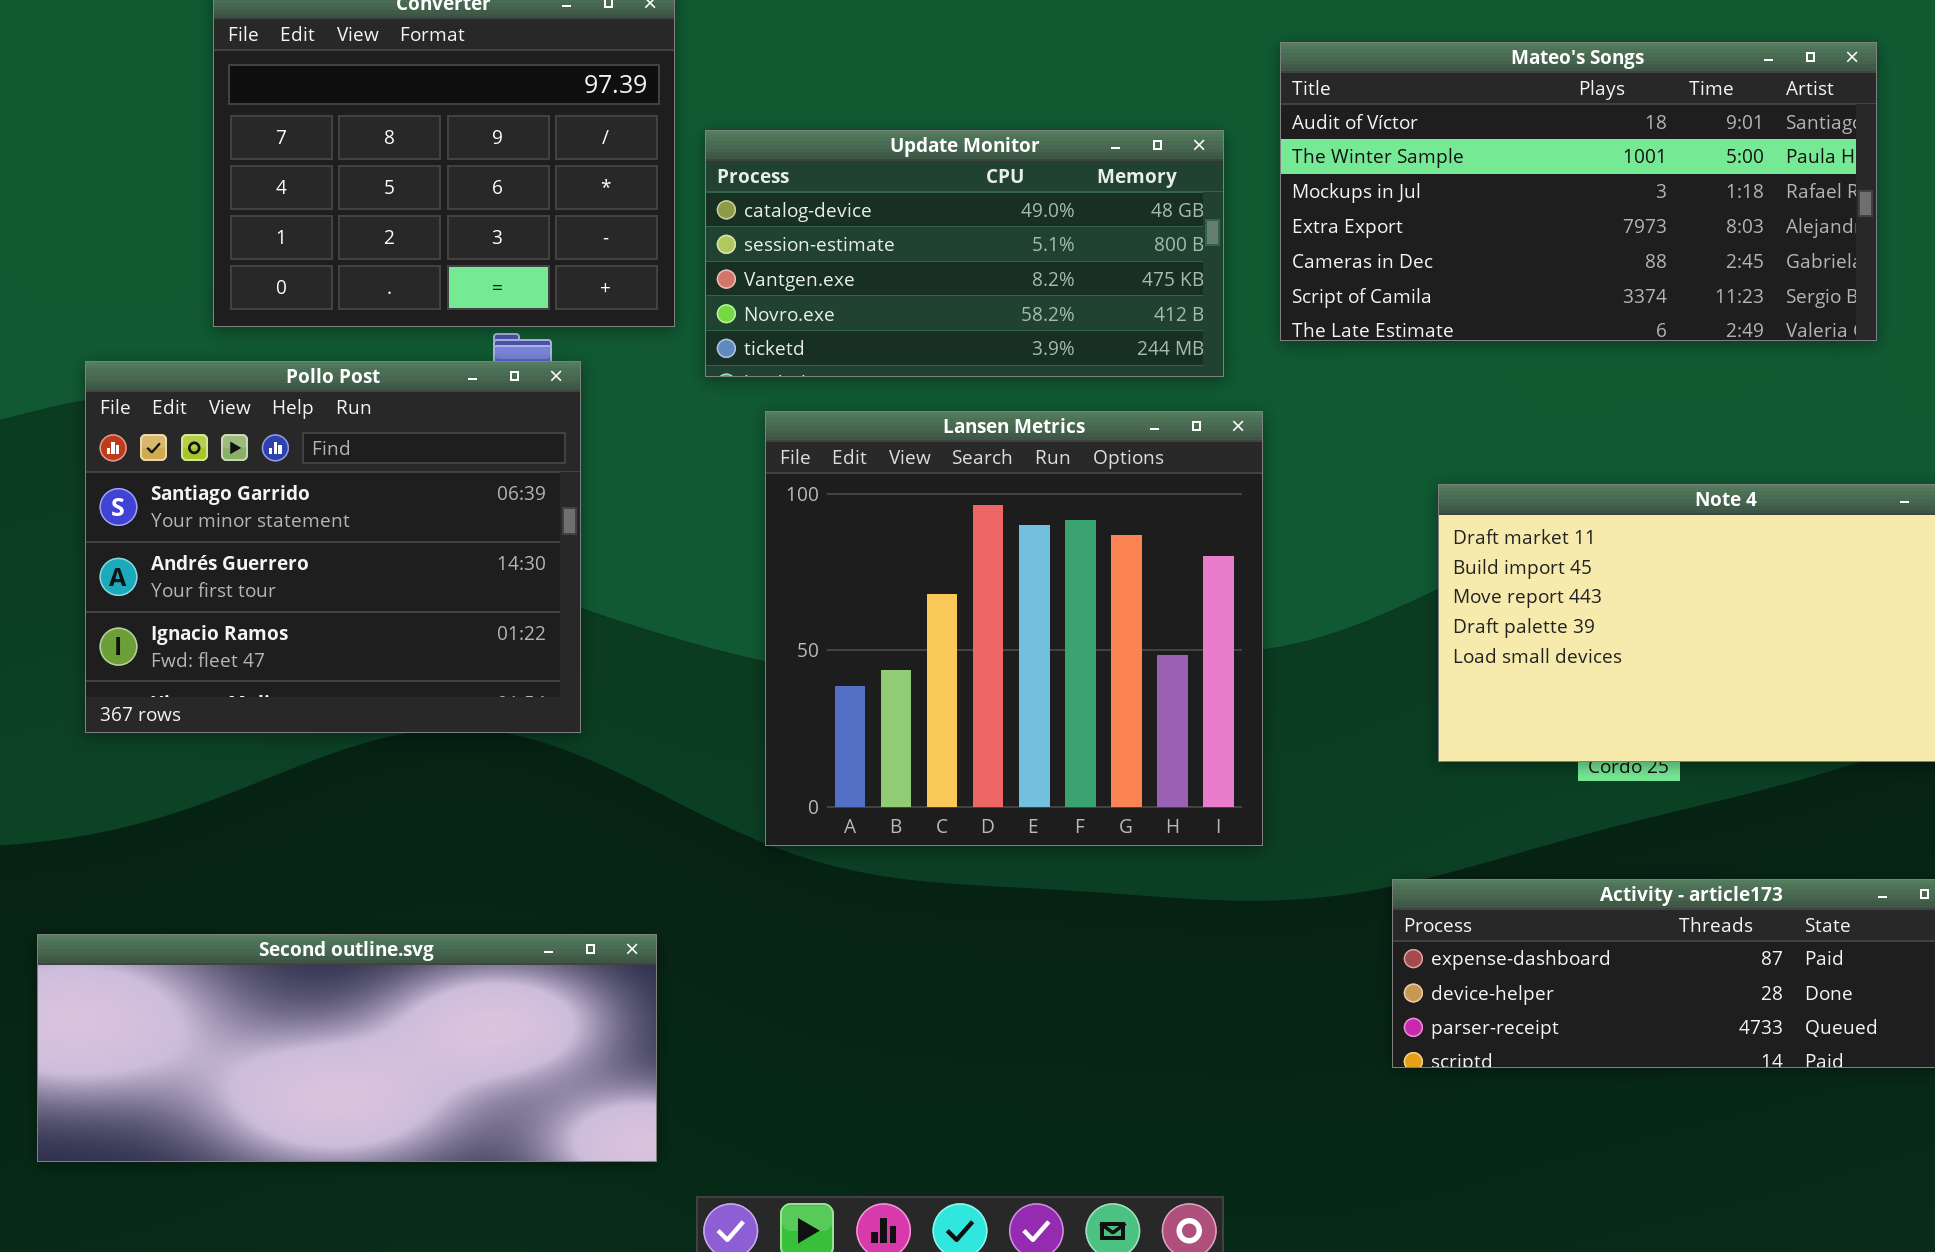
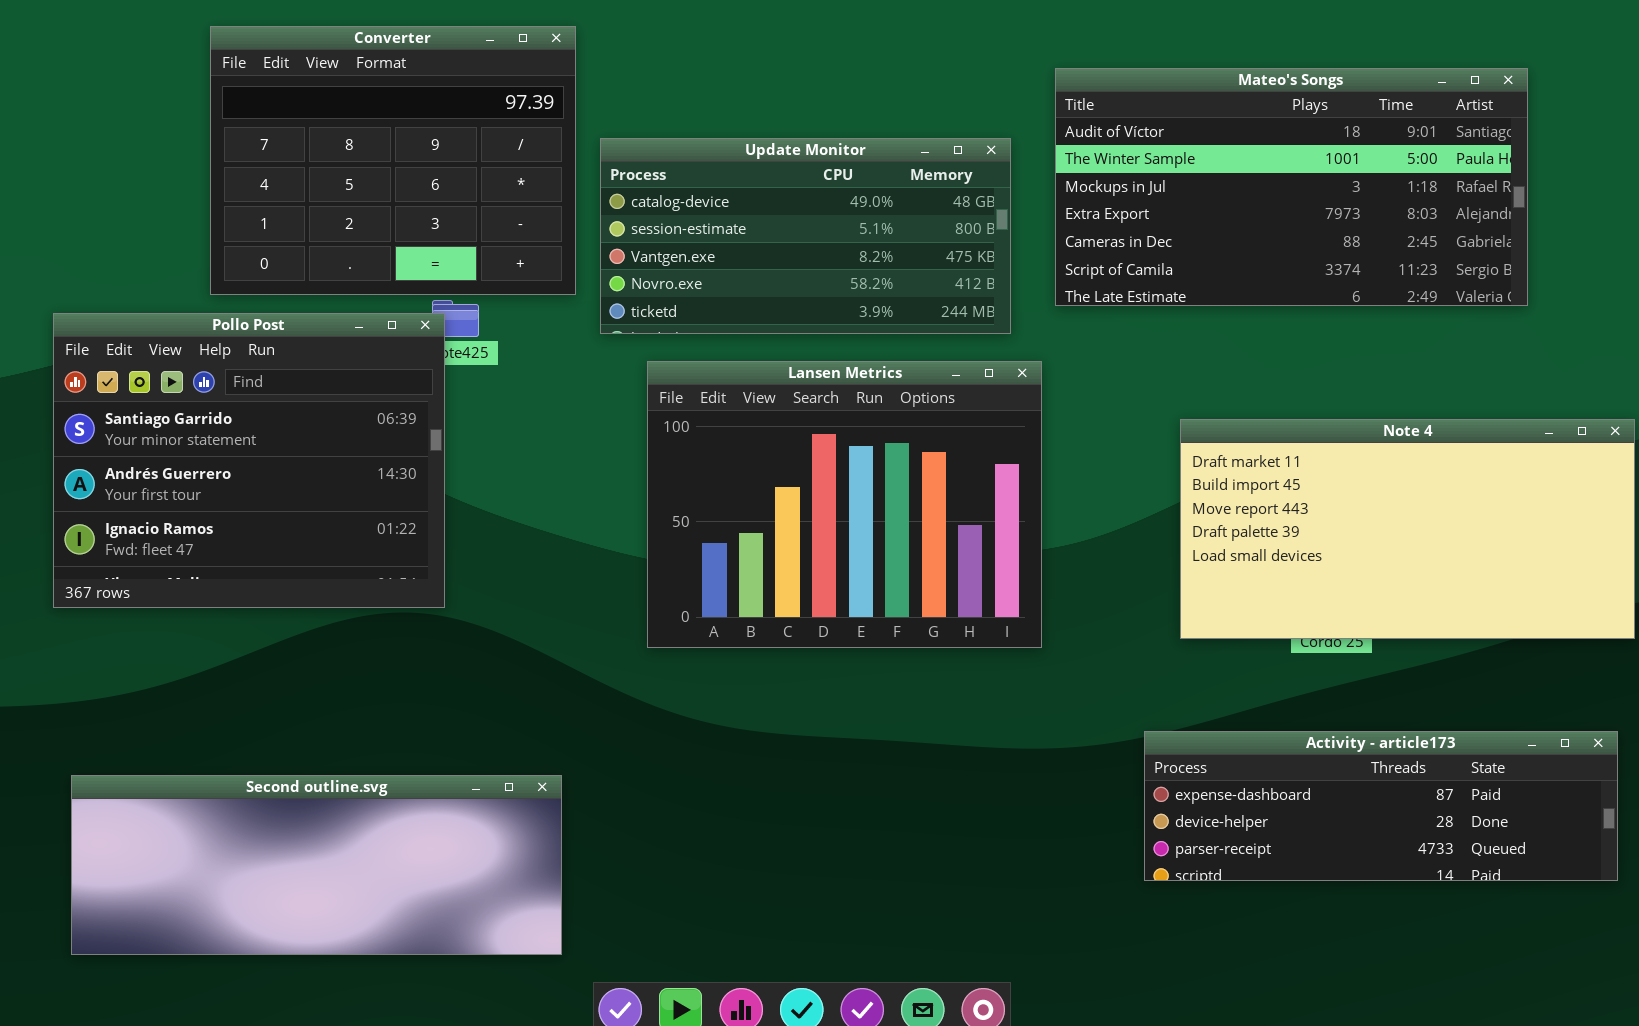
Pollo Post: [85,361,581,733] -> [53,313,445,608], moved
Lansen Metrics: [765,411,1263,846] -> [647,361,1042,648], resized

